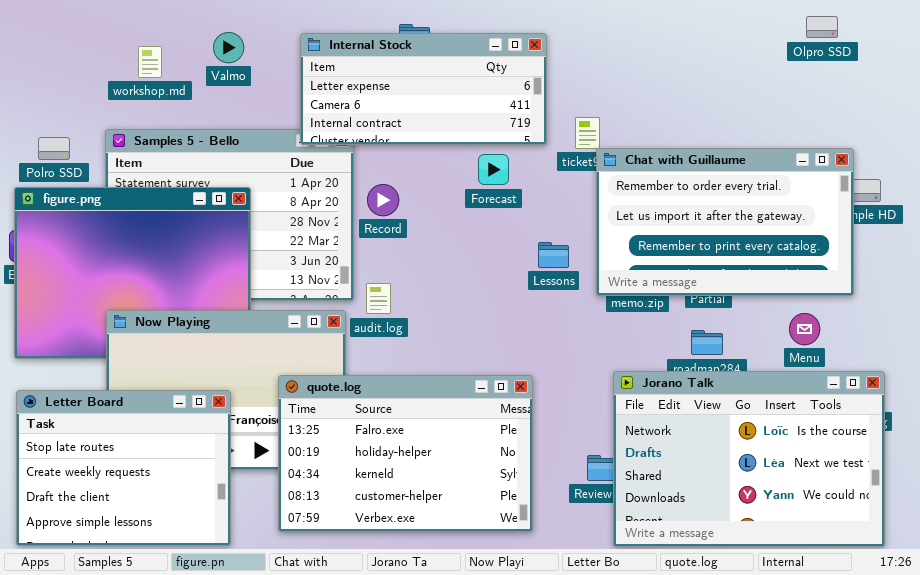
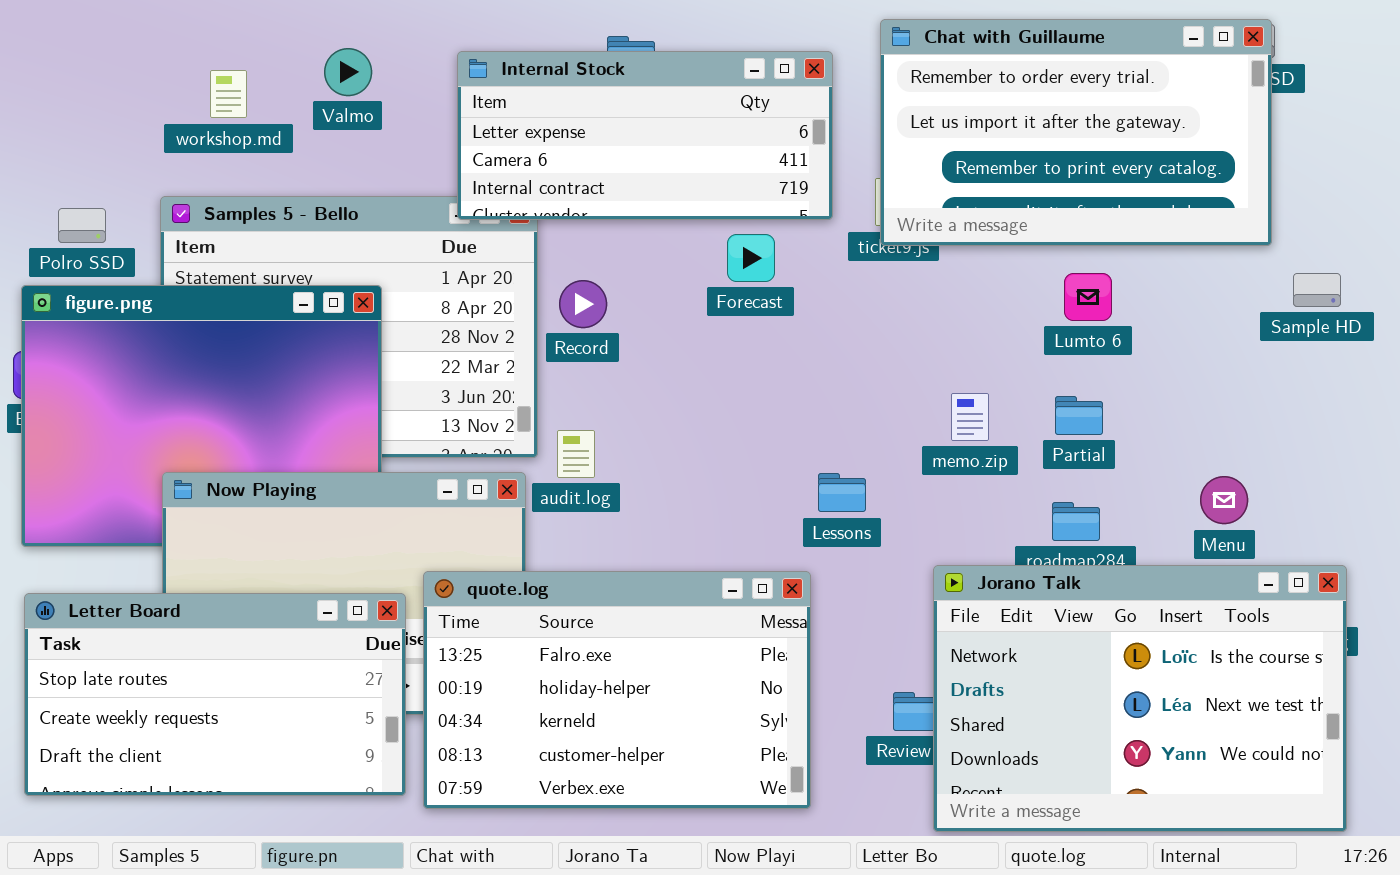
Chat with Guillaume: [596,148,854,296] -> [880,19,1272,246], moved
Lessons: [538,242,569,268] -> [818,473,866,512], moved
Letter Board: [16,390,231,546] -> [24,593,406,796], resized

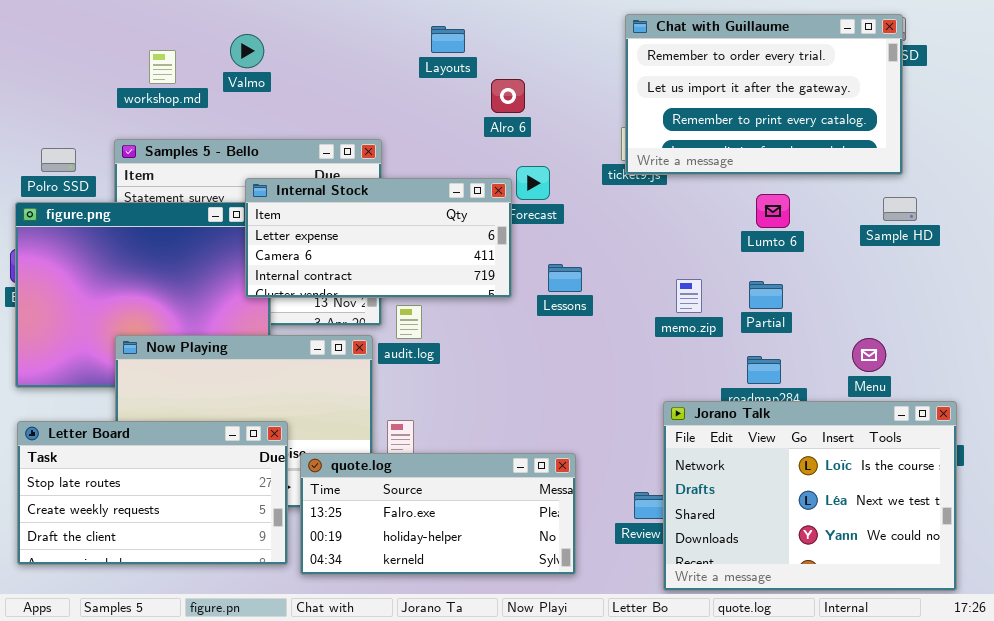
Internal Stock: [457,51,833,220] -> [245,178,512,298], moved
Sample HD: [1293,273,1341,307] -> [883,197,917,221], moved
Lessons: [818,473,866,512] -> [548,264,582,292], moved
quote.log: [423,571,811,809] -> [300,453,576,575], resized

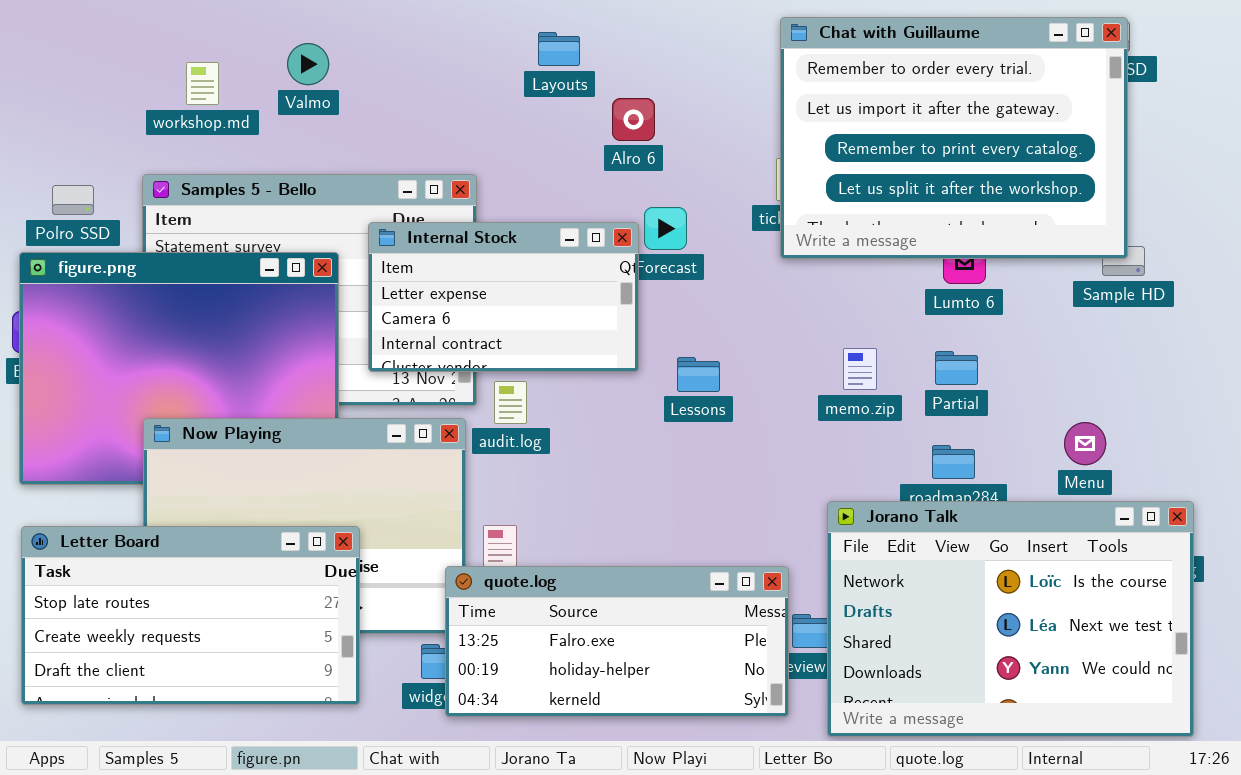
Chat with Guillaume: [625,14,903,175] -> [780,17,1128,259], resized
Internal Stock: [245,178,512,298] -> [368,222,639,372], resized
Lessons: [548,264,582,292] -> [677,357,720,392], moved
quote.log: [300,453,576,575] -> [445,566,789,717], moved

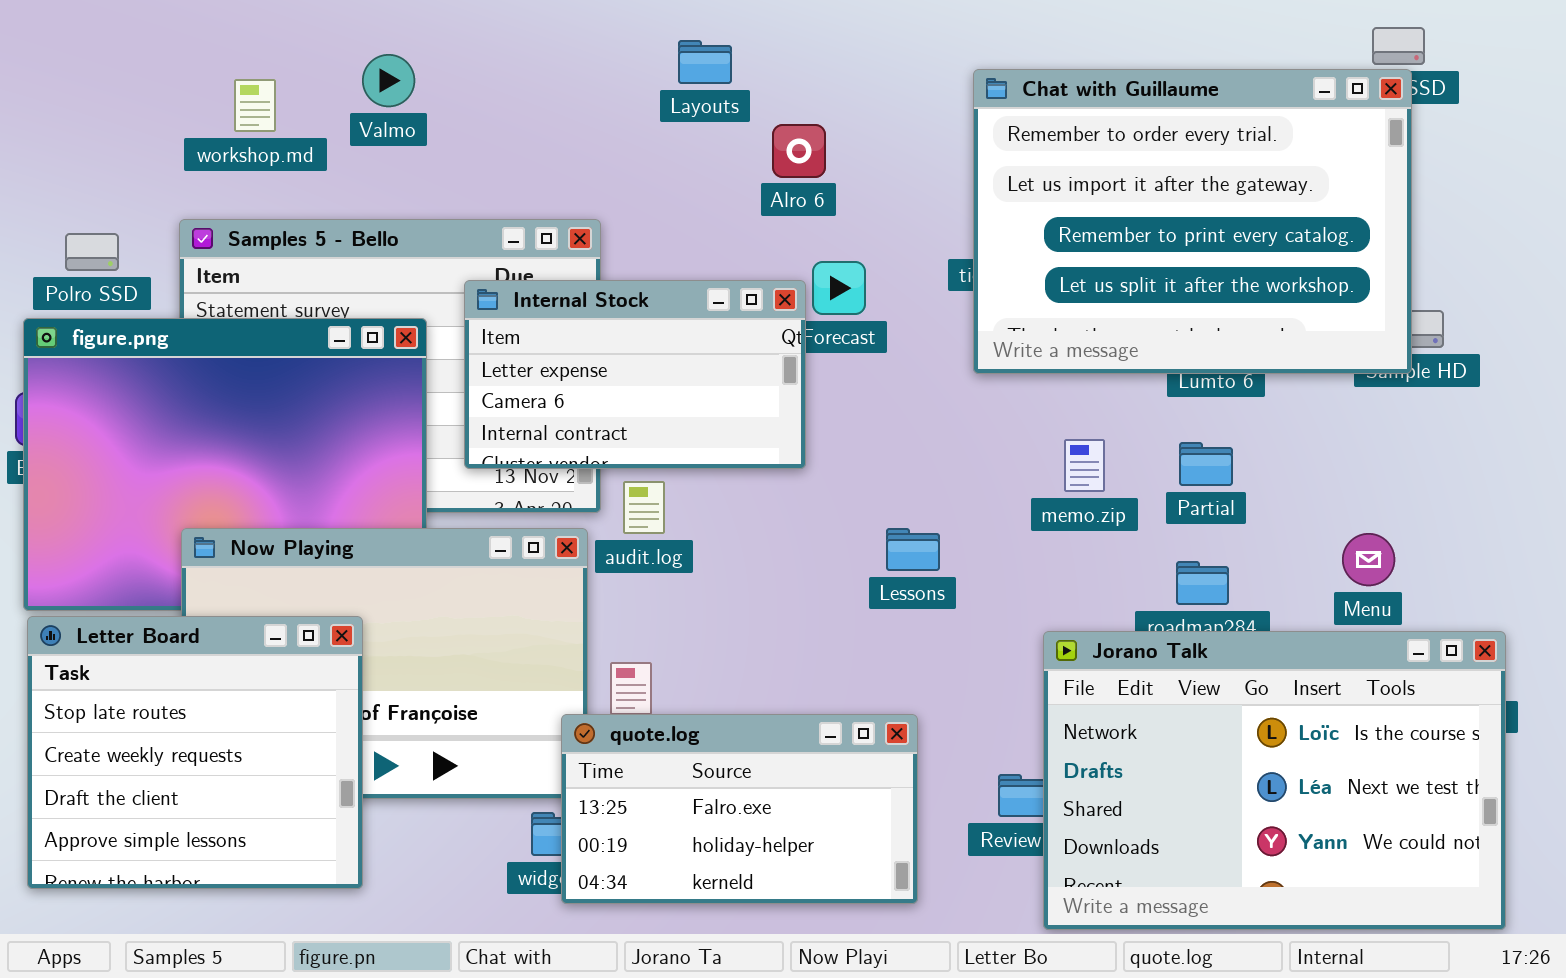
Chat with Guillaume: [780,17,1128,259] -> [973,69,1412,374], moved
Lessons: [677,357,720,392] -> [886,528,940,571], moved
Letter Board: [21,526,360,705] -> [27,616,363,889], resized
quote.log: [445,566,789,717] -> [561,714,918,904], resized

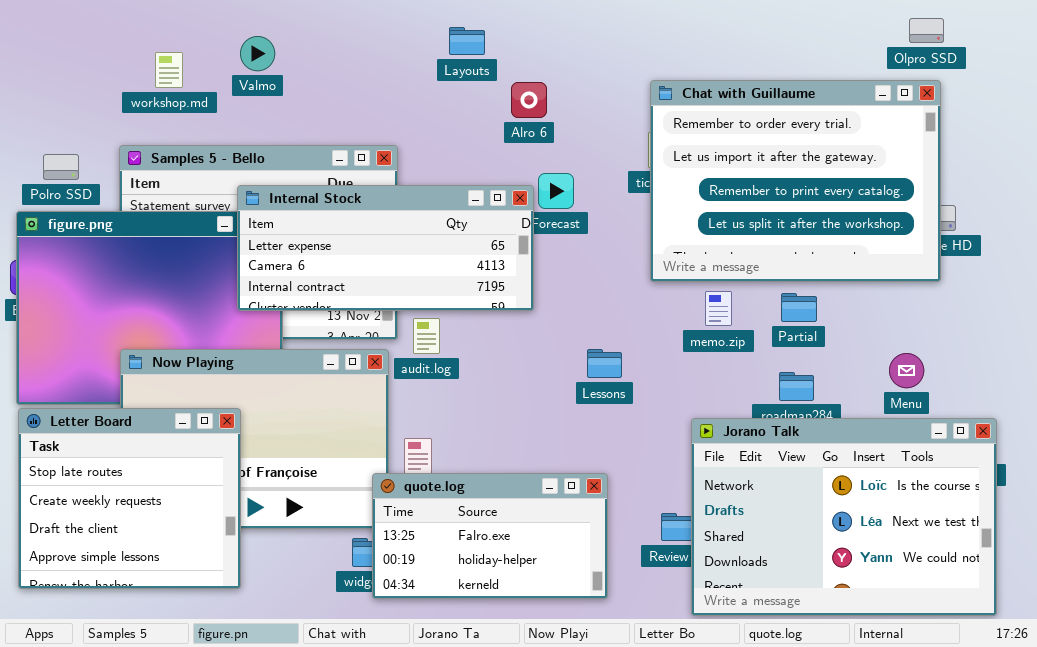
Chat with Guillaume: [973,69,1412,374] -> [650,80,941,282], moved
Internal Stock: [464,280,806,469] -> [237,185,534,311], resized

